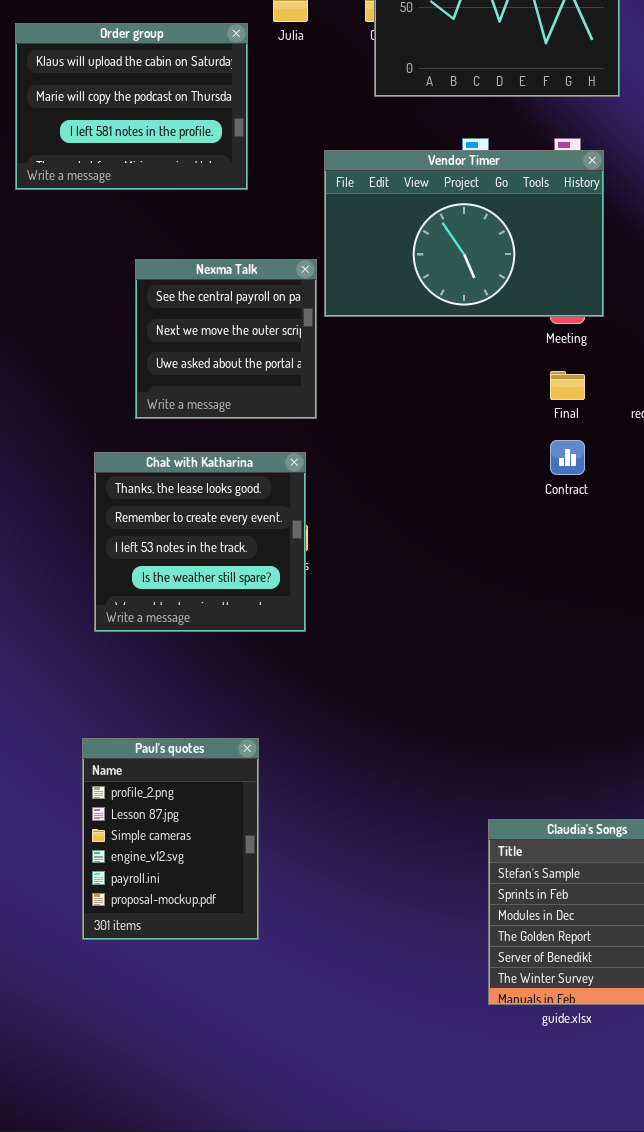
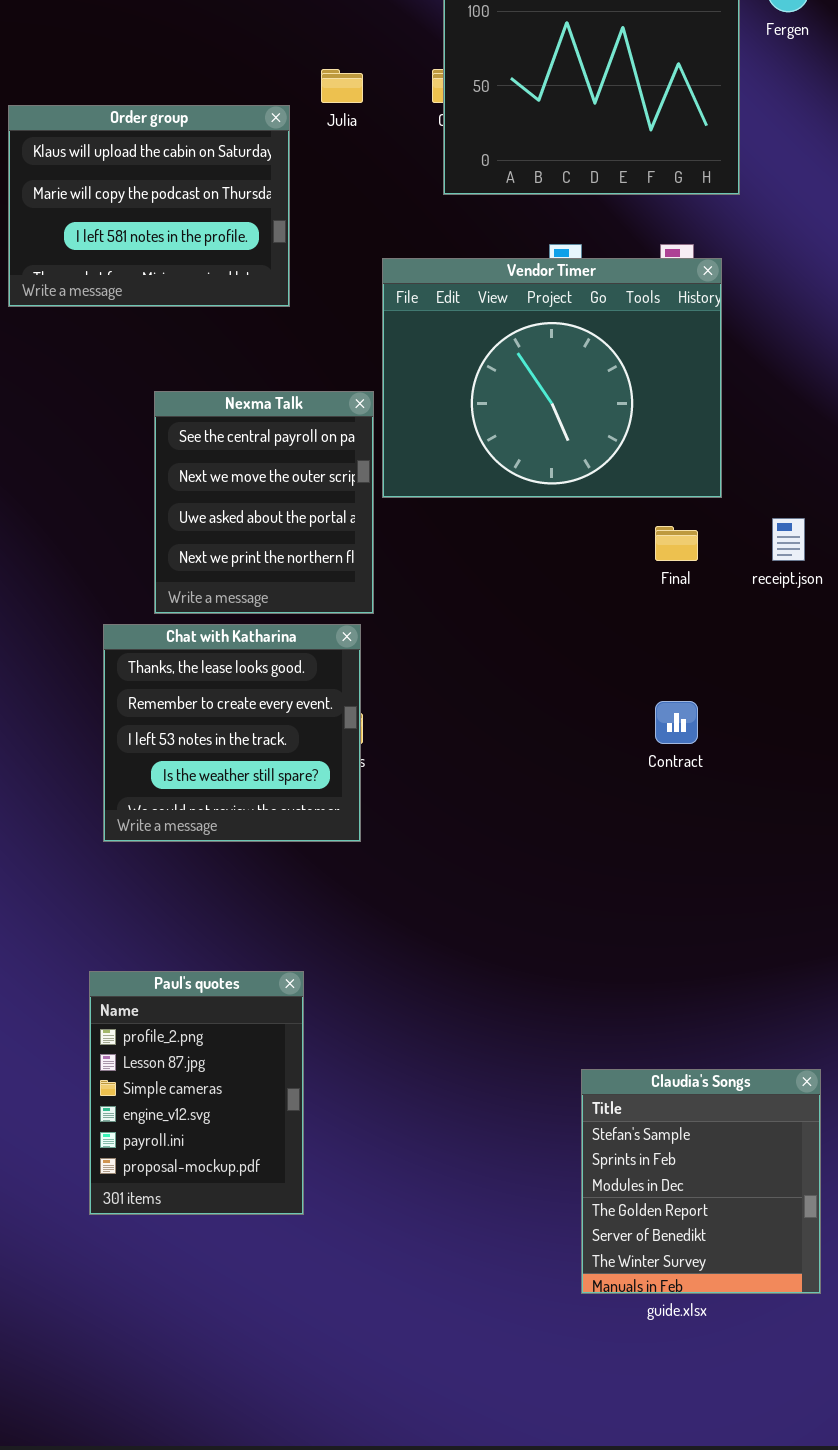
Vendor Timer: [324,150,604,317] -> [382,258,722,498], resized
Nexma Talk: [135,259,317,419] -> [154,391,374,614], resized
Contract: [550,440,585,475] -> [655,701,698,744], moved

